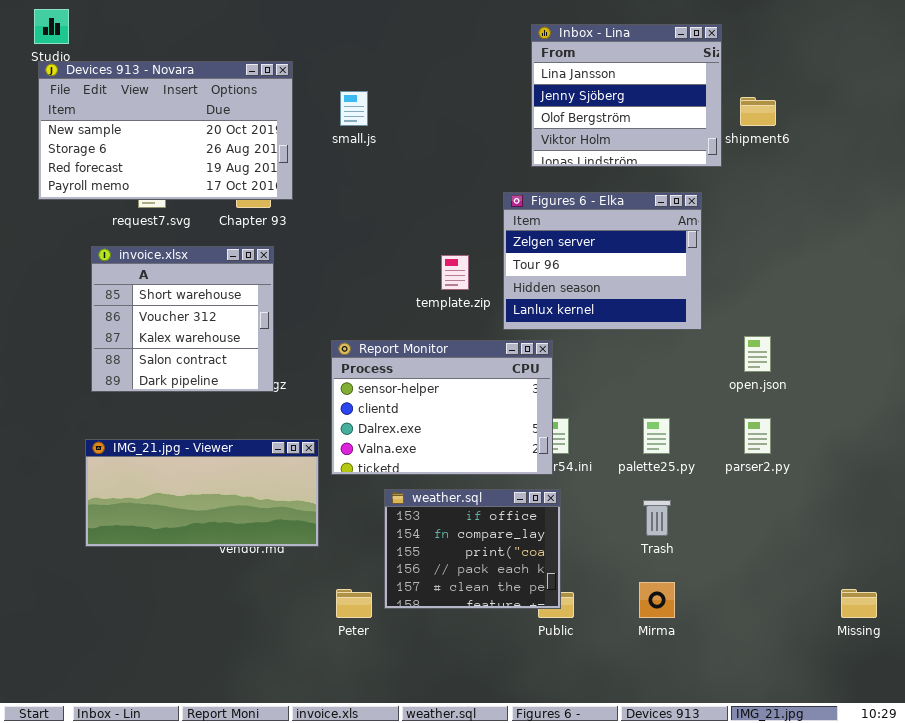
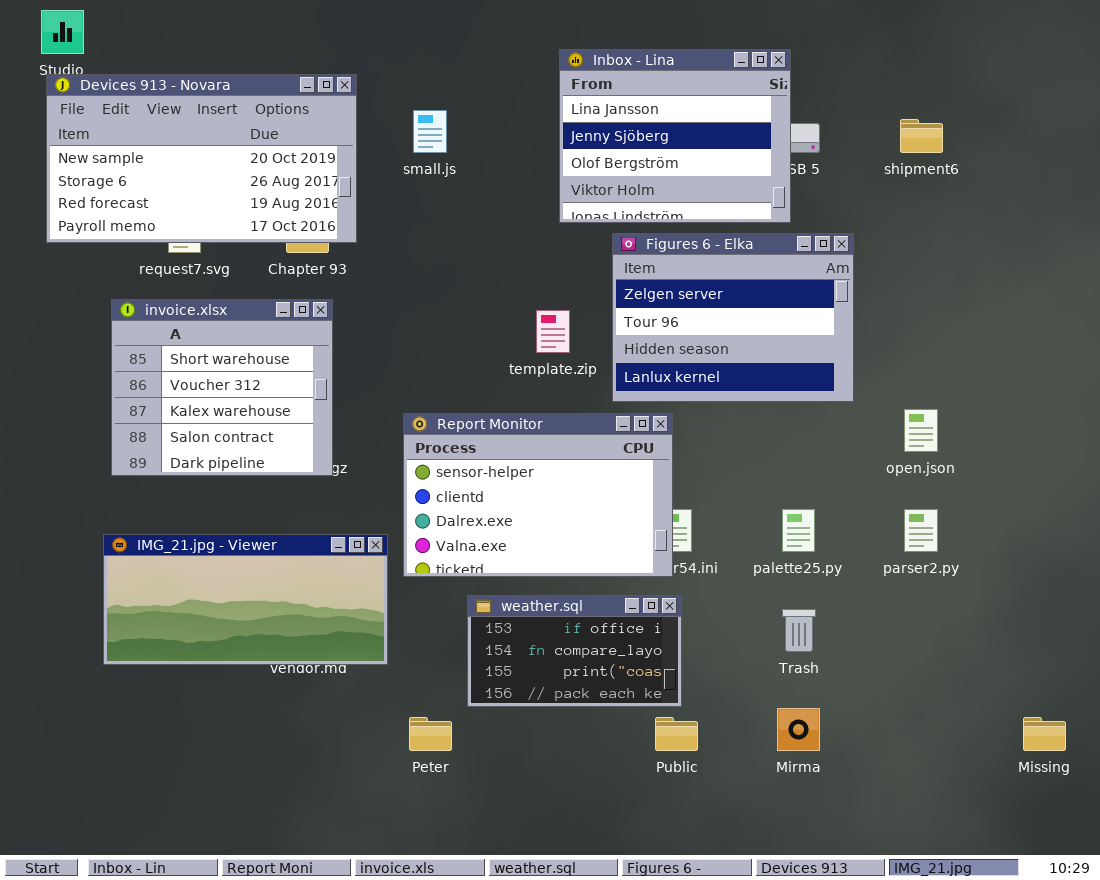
Inbox - Lina: [531,24,722,167] -> [559,49,791,223], moved
weather.sql: [384,489,561,609] -> [467,595,682,707], resized

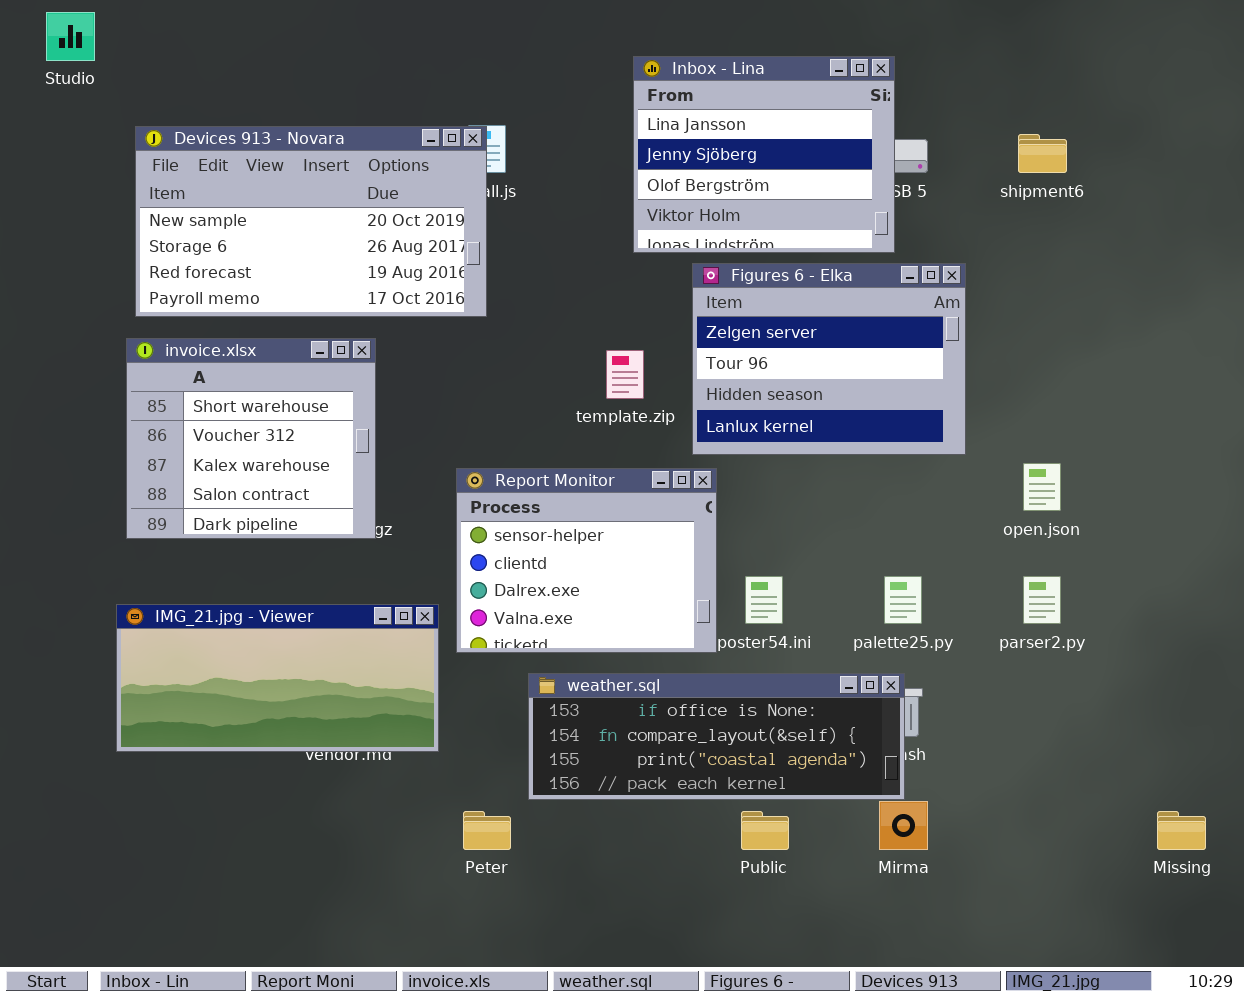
Devices 913 - Novara: [46,74,357,243] -> [135,126,487,317], moved
Report Monitor: [403,413,673,577] -> [456,468,717,653], resized
weather.sql: [467,595,682,707] -> [528,673,905,800], resized

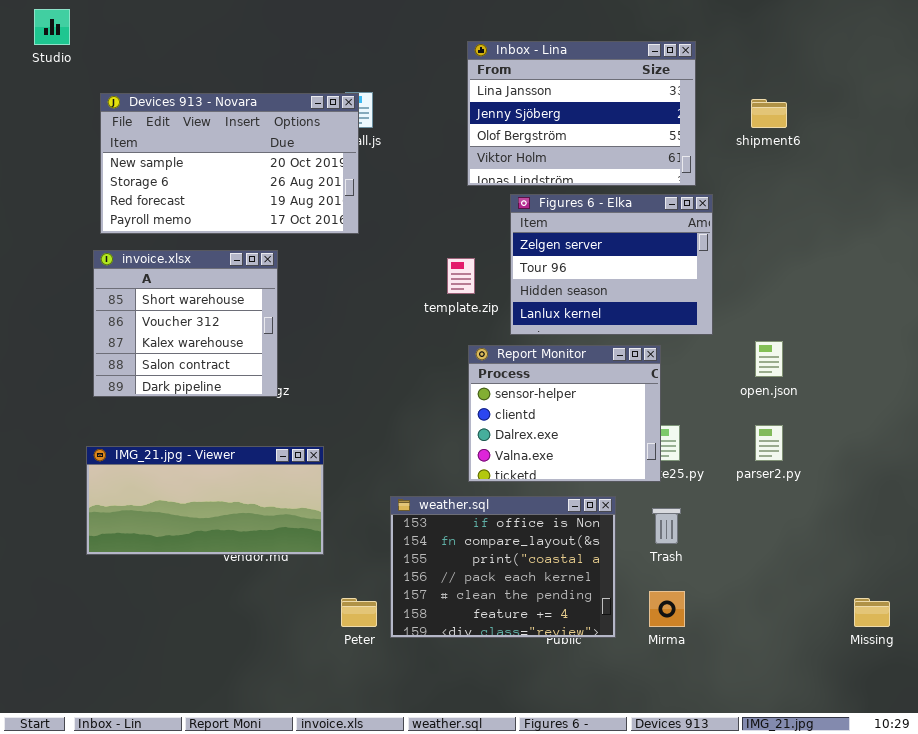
Inbox - Lina: [633,56,895,253] -> [467,41,696,186], resized
Report Monitor: [456,468,717,653] -> [468,345,661,482], moved
weather.sql: [528,673,905,800] -> [390,496,616,638], resized

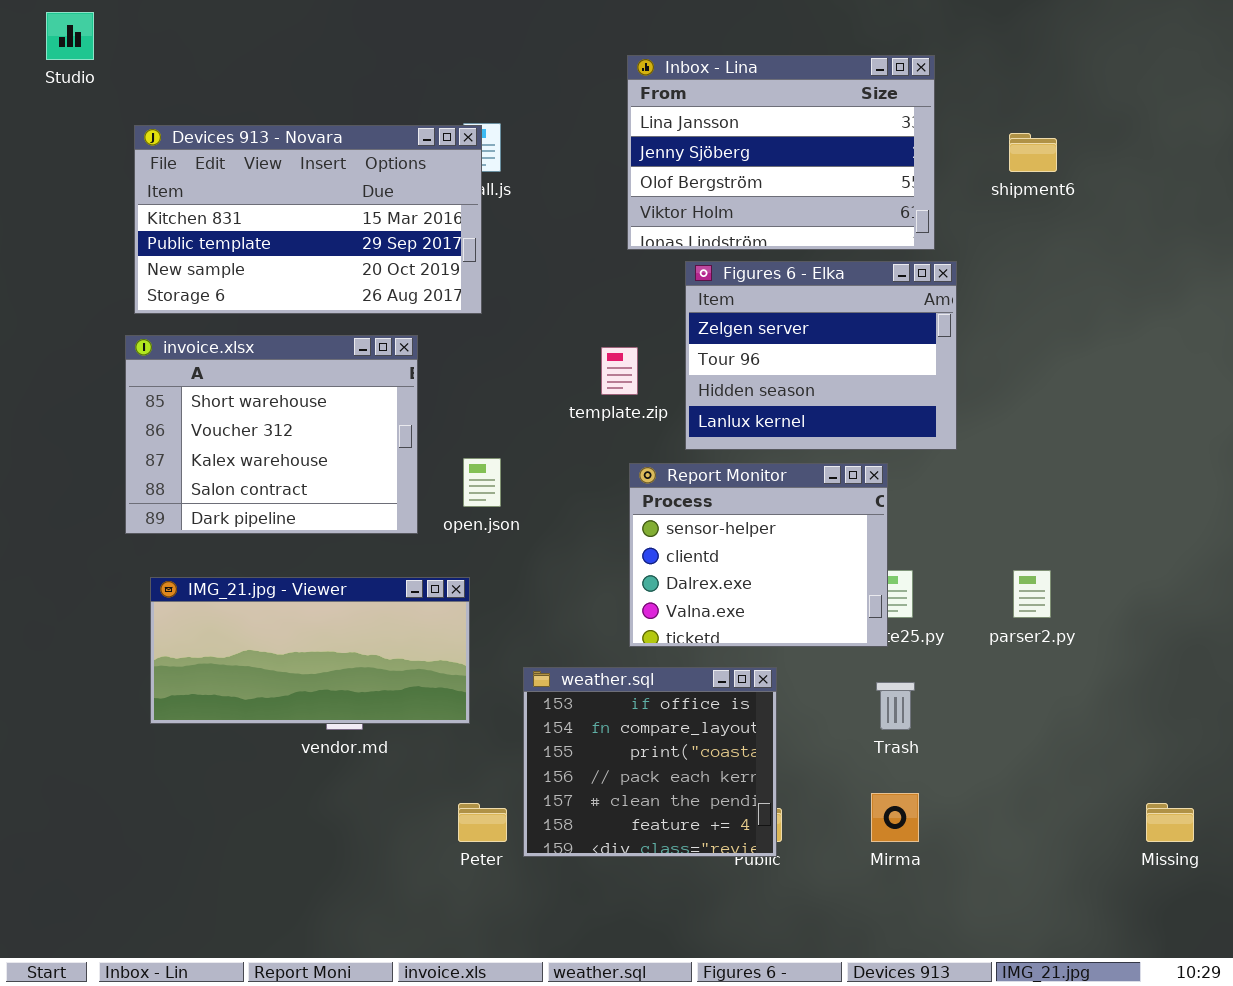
Devices 913 - Novara: [100,93,359,234] -> [134,125,482,314], scrolled up 2 rows
invoice.xlsx: [93,250,278,397] -> [125,335,418,534], resized
open.json: [755,341,783,377] -> [463,458,501,507], moved
IMG_21.jpg - Viewer: [86,446,324,555] -> [150,577,470,724], moved
weather.sql: [390,496,616,638] -> [523,667,777,857], resized

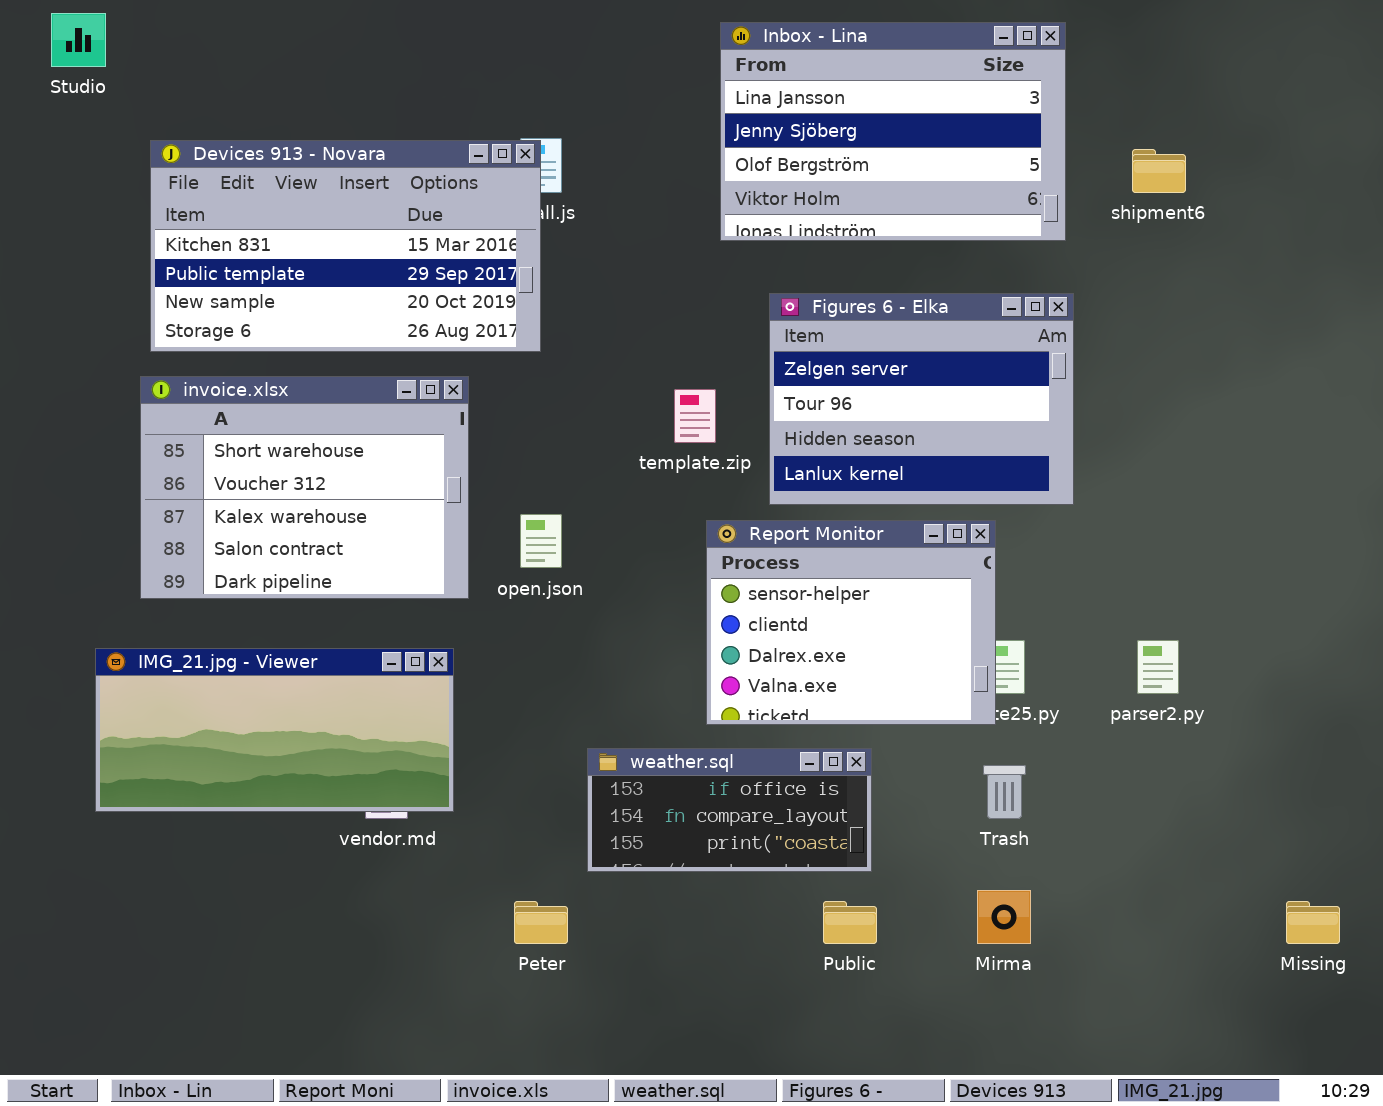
Inbox - Lina: [627,55,935,250] -> [720,22,1066,241], moved
IMG_21.jpg - Viewer: [150,577,470,724] -> [95,648,454,812], moved
weather.sql: [523,667,777,857] -> [587,748,872,872], resized

